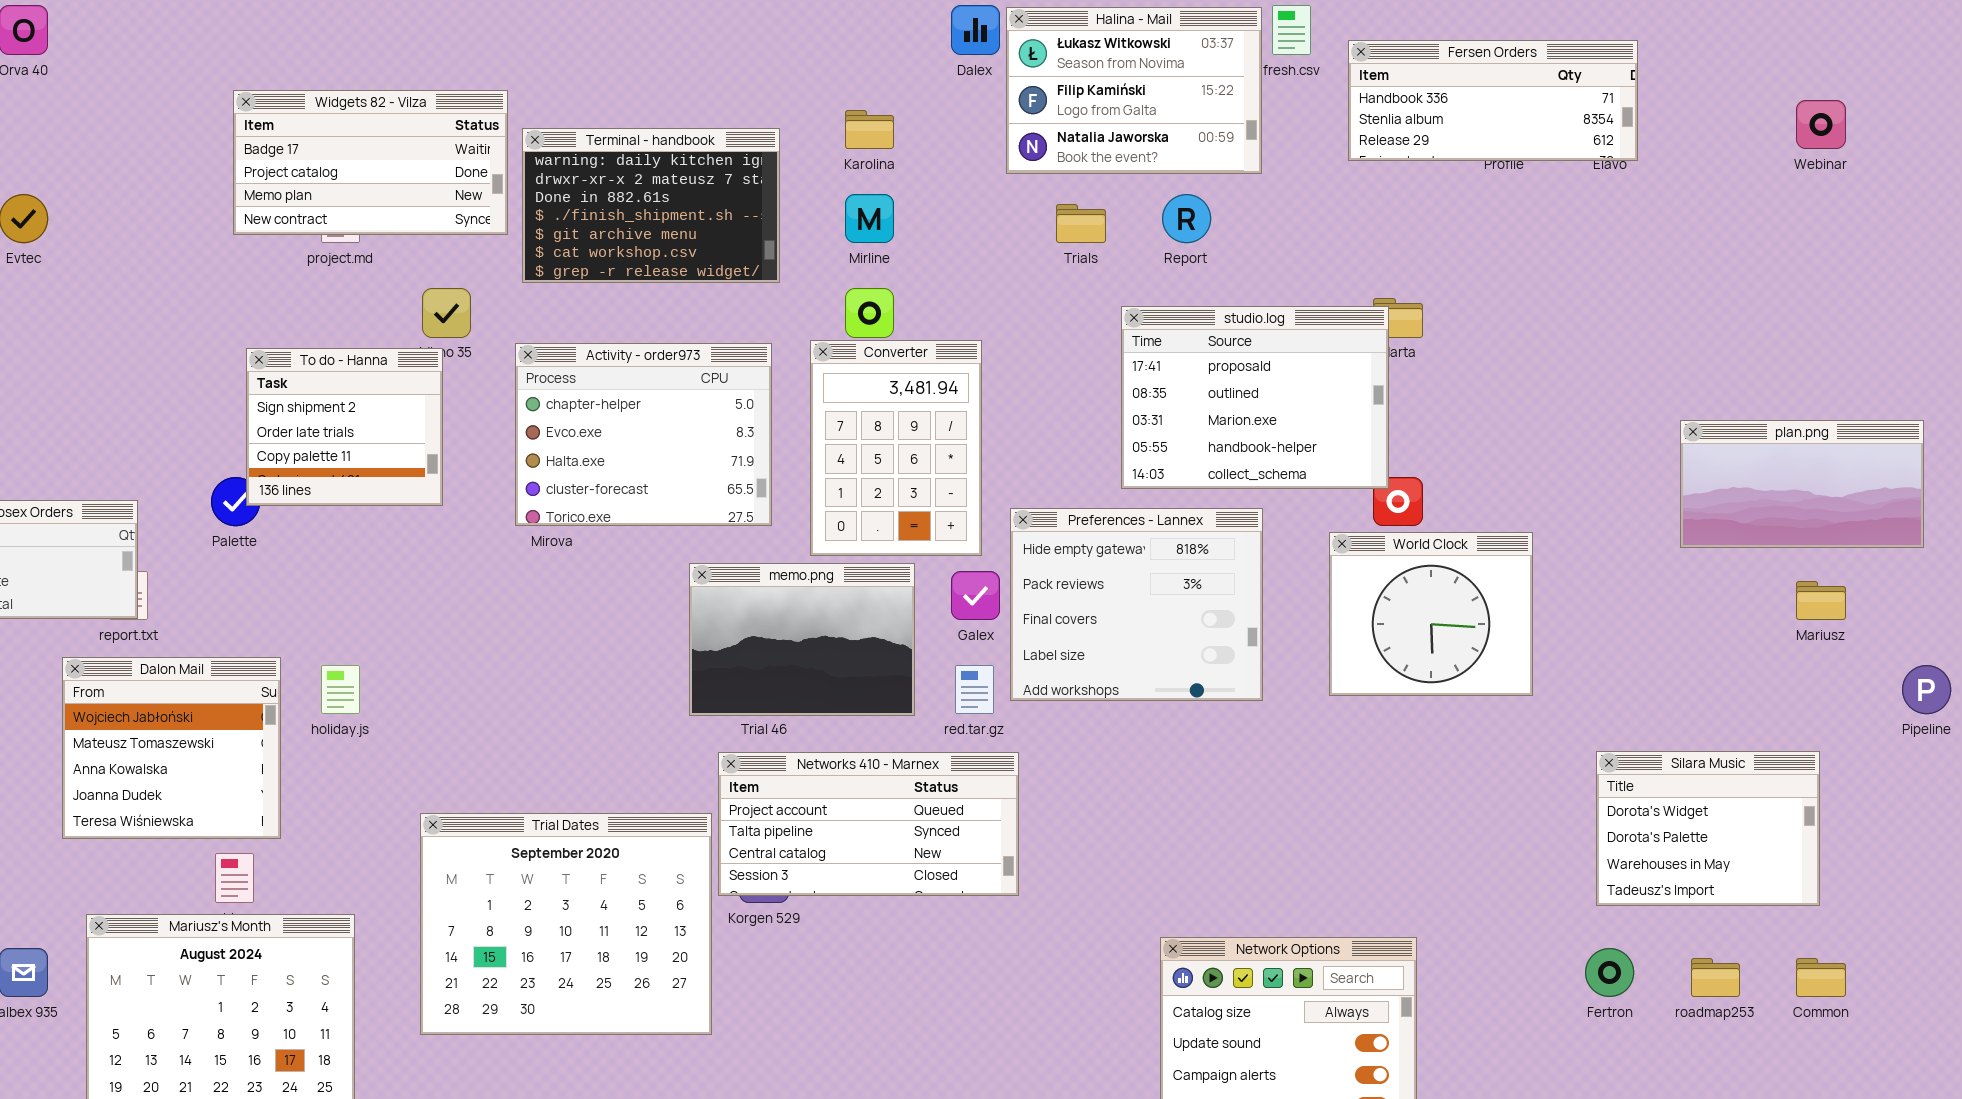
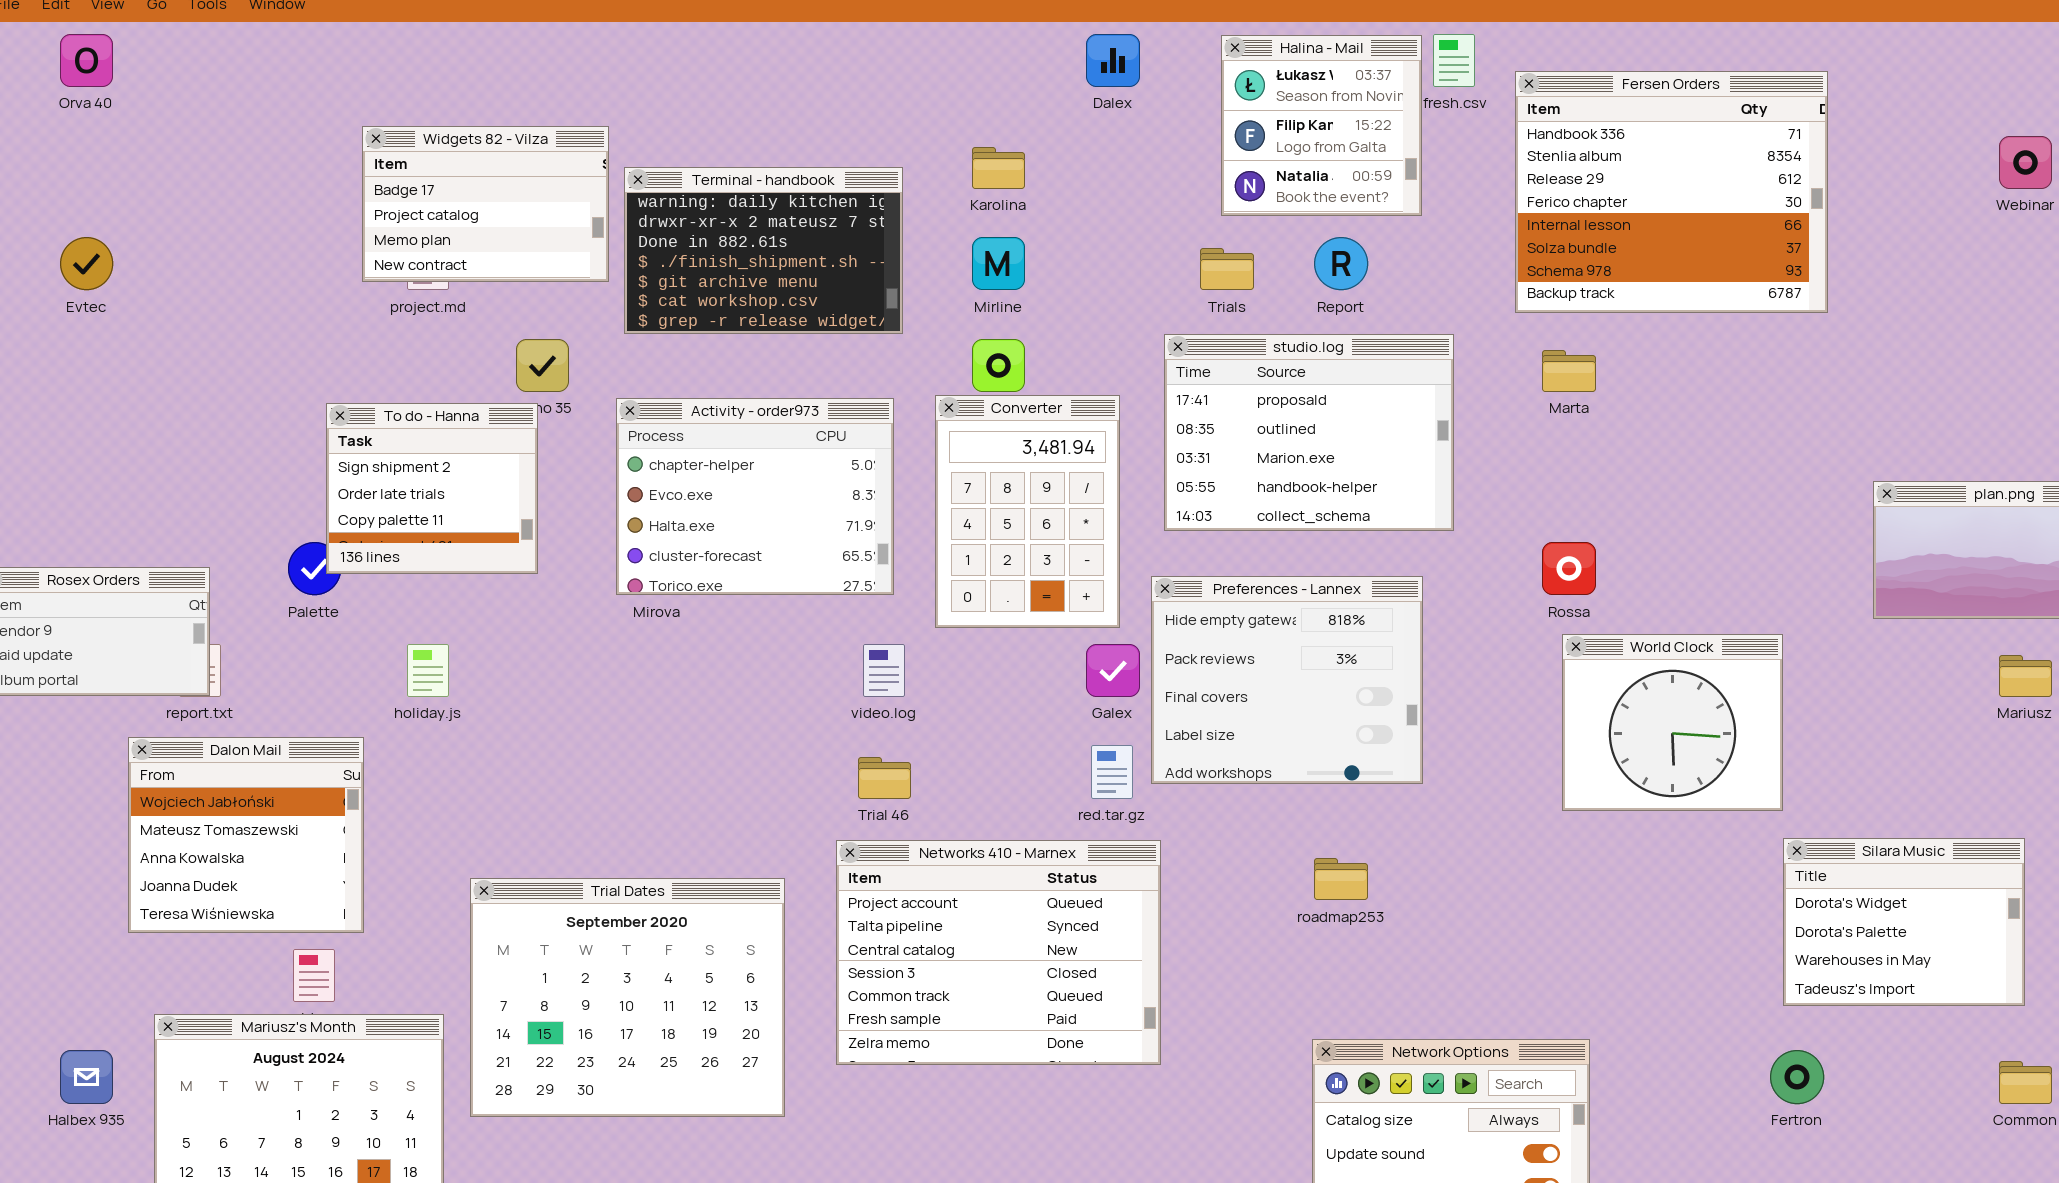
Halina - Mail: [1006,7,1262,174] -> [1221,35,1422,216], resized
Fersen Orders: [1348,40,1638,161] -> [1515,71,1828,313], resized
Widgets 82 - Vilza: [233,90,508,235] -> [362,126,609,282], resized
studio.log: [1121,306,1389,489] -> [1164,334,1454,531], moved
World Clock: [1329,532,1533,696] -> [1562,634,1783,811], moved
memo.png: [689,563,915,716] -> none, closed
holiday.js: [321,665,360,714] -> [407,644,449,697], moved
Networks 410 - Marnex: [718,752,1019,896] -> [836,840,1161,1065], resized
Trial Dates: [420,813,712,1035] -> [470,878,785,1117], moved
roadmap253: [1691,958,1740,997] -> [1314,858,1368,900], moved

